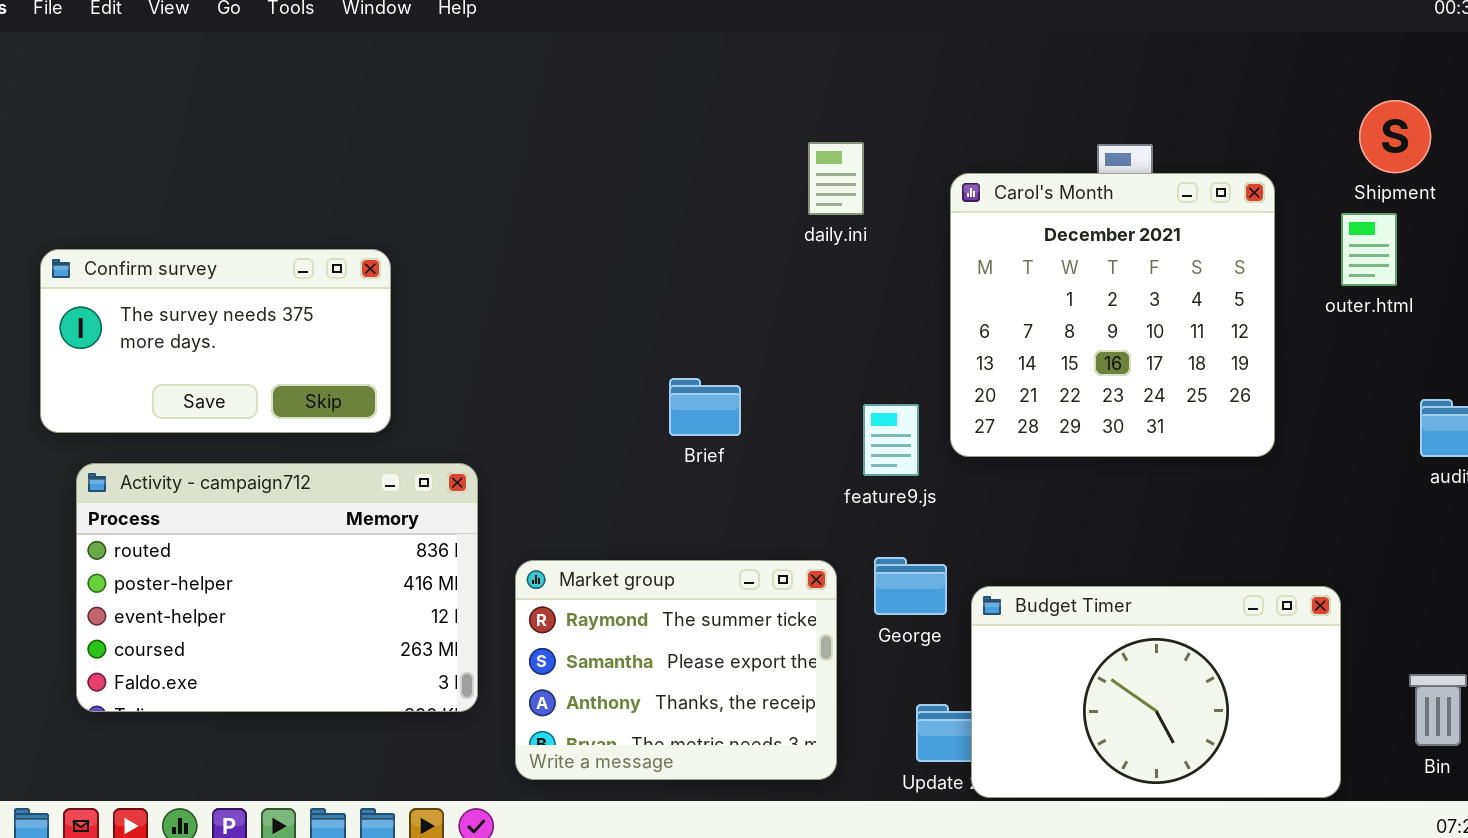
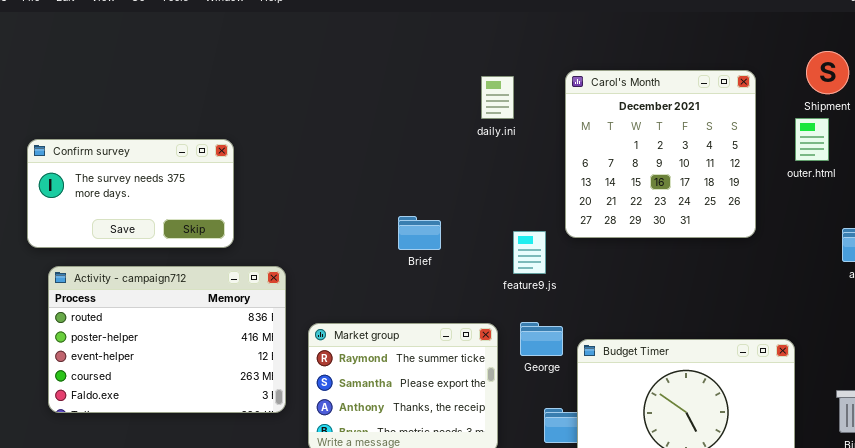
Carol's Month: [950,173,1275,457] -> [565,70,756,238], moved

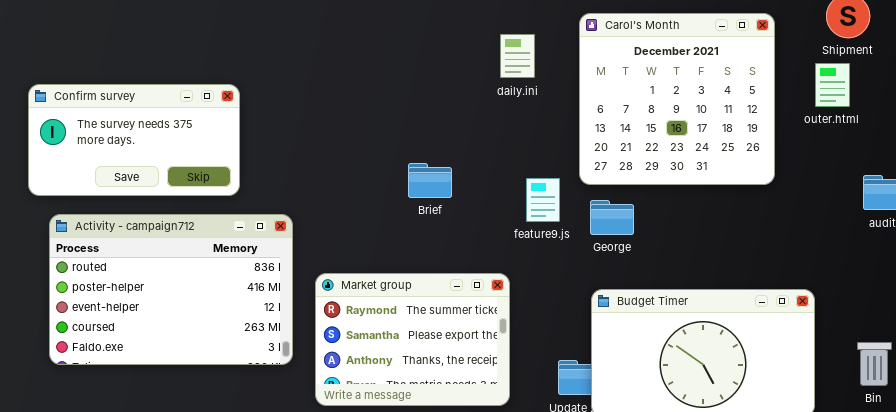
daily.ini: [481,76,514,119] -> [500,34,535,78], moved
George: [520,322,563,356] -> [590,200,634,235], moved

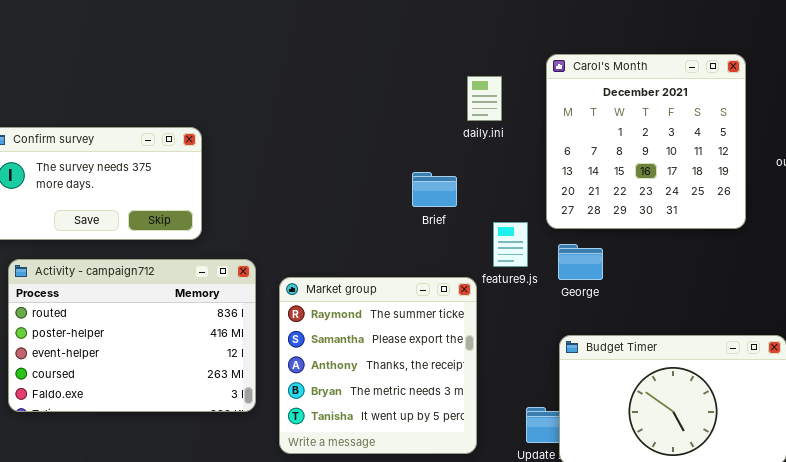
Brief: [408,163,452,198] -> [412,172,457,207], moved
Market group: [315,273,510,406] -> [279,277,477,454], resized

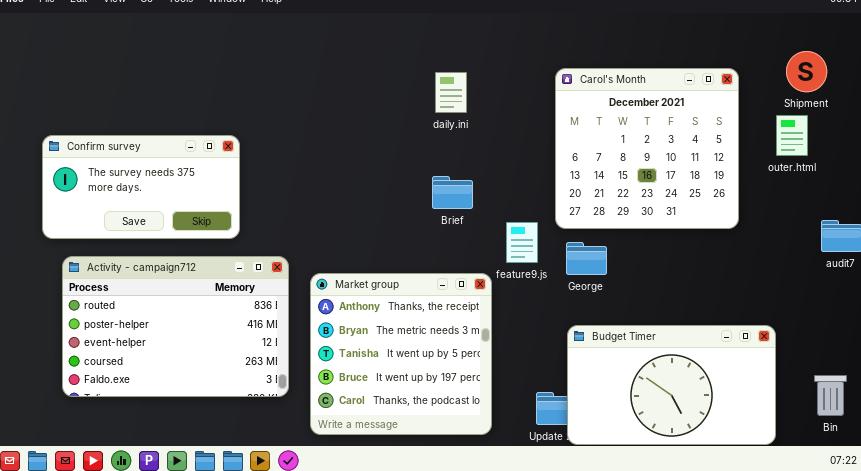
daily.ini: [467,76,502,121] -> [435,72,467,113], moved
Market group: [279,277,477,454] -> [310,273,492,435], scrolled down 2 rows

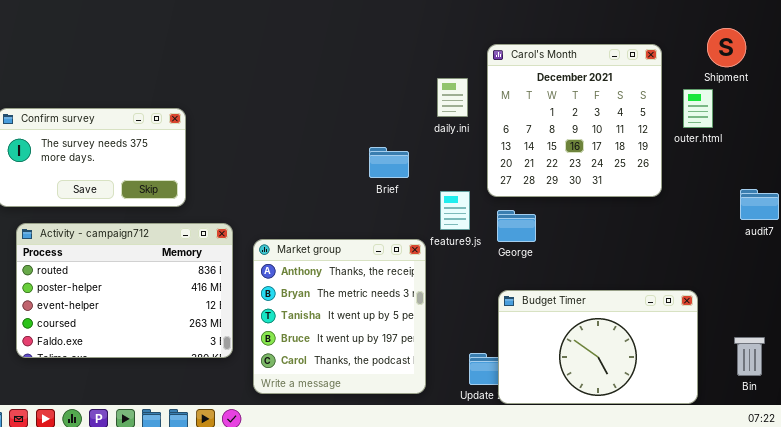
daily.ini: [435,72,467,113] -> [437,78,468,117], moved
outer.html: [776,115,808,156] -> [683,89,713,128], moved

